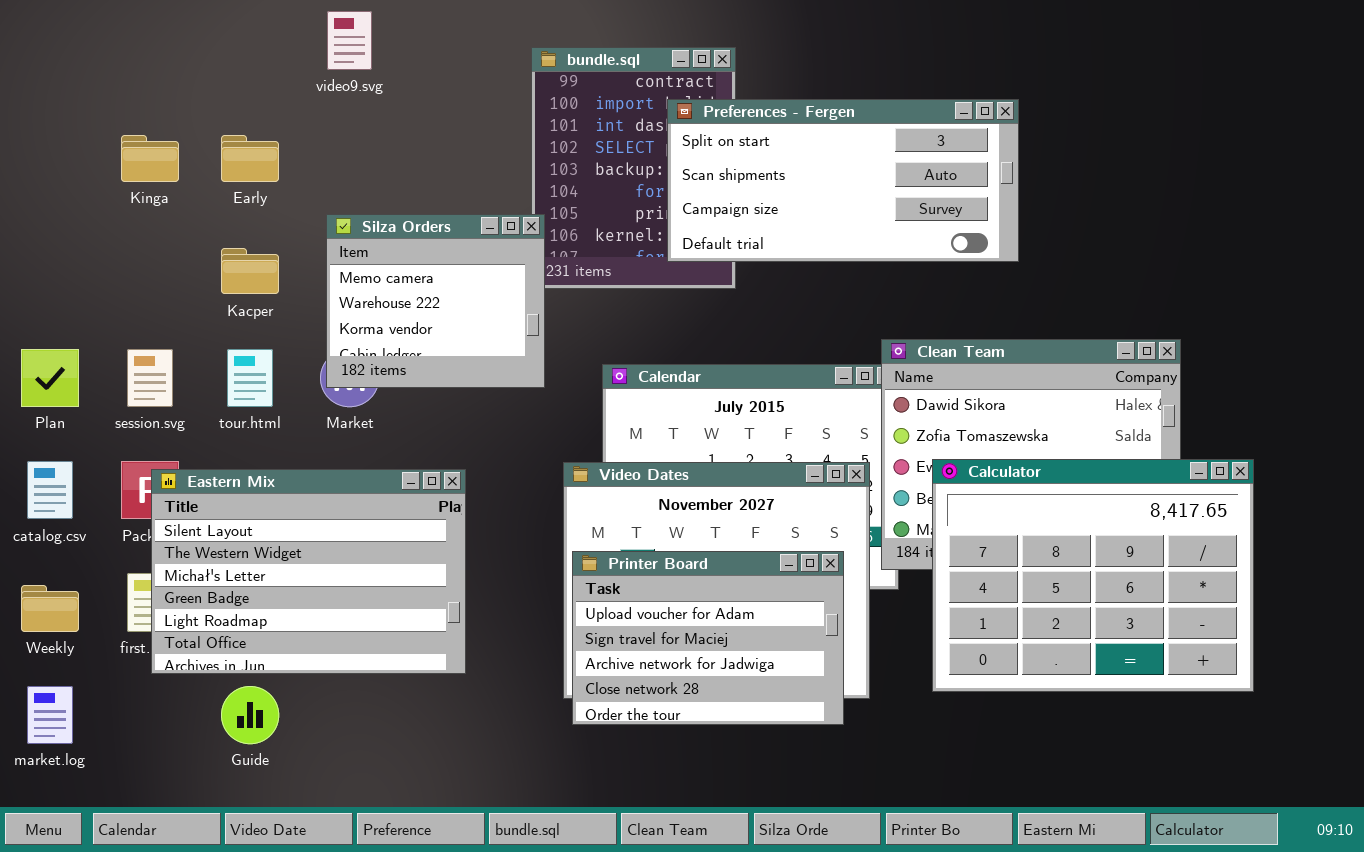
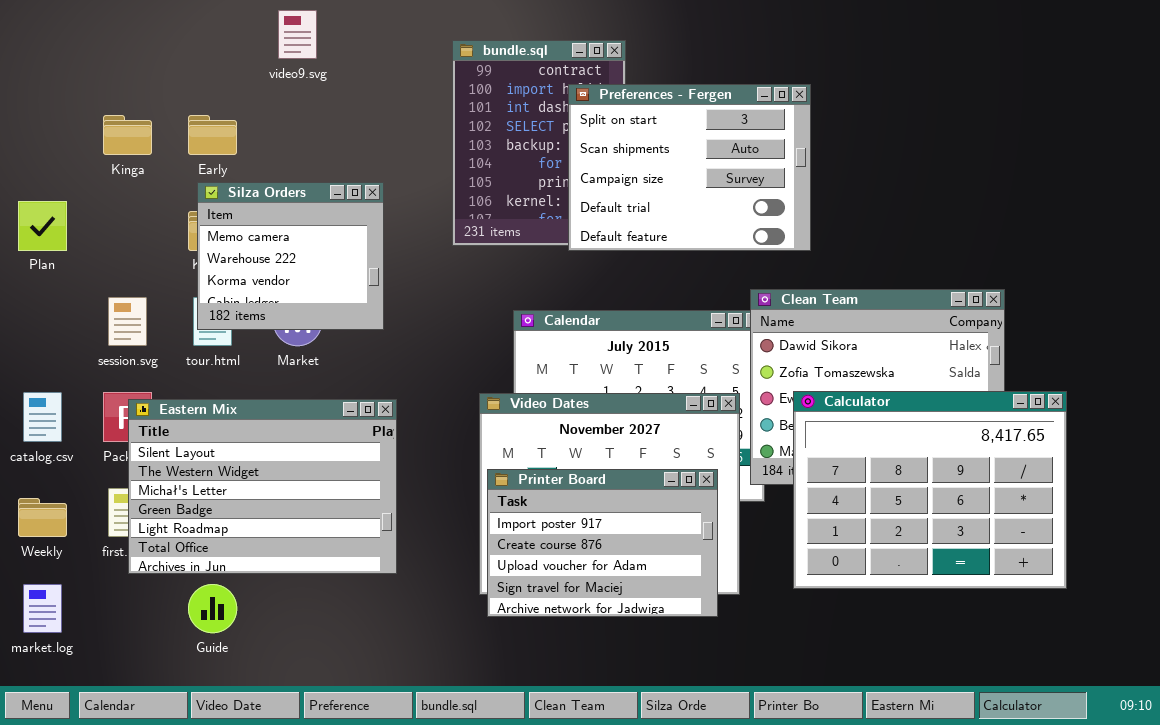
Preferences - Fergen: [667,99,1019,262] -> [568,84,811,251], resized
Silza Orders: [326,214,545,388] -> [197,182,384,330], moved
Plan: [21,349,79,407] -> [18,201,67,251], moved
Printer Board: [572,551,844,725] -> [487,469,718,617], scrolled up 2 rows

